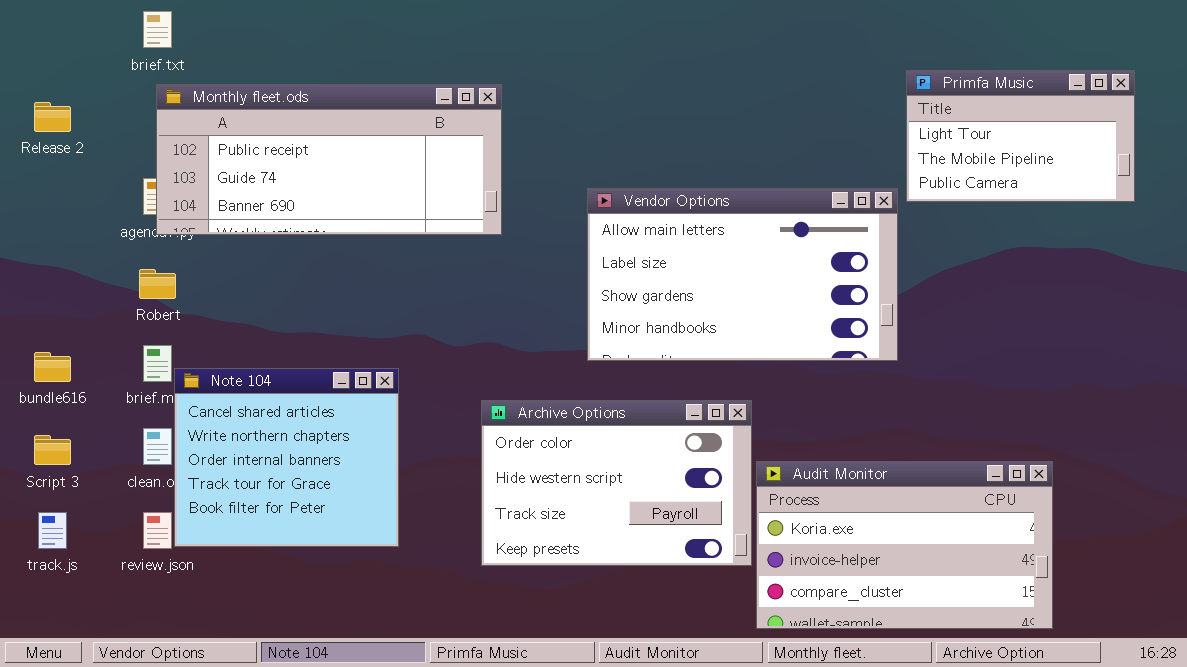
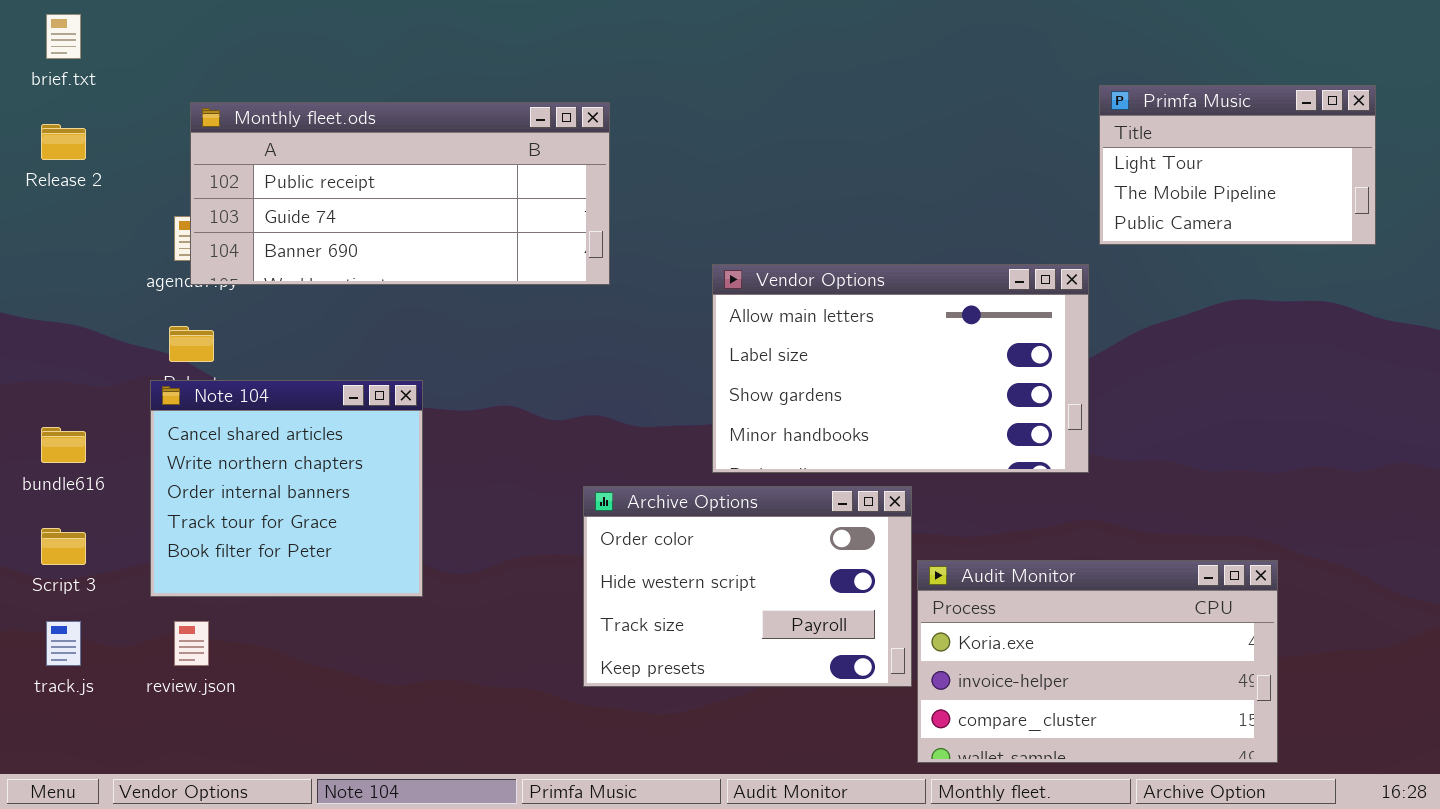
brief.txt: [143,11,172,48] -> [46,14,81,59], moved
Vendor Options: [587,188,898,361] -> [712,264,1089,473], moved
Note 104: [174,368,399,547] -> [150,380,423,597], moved

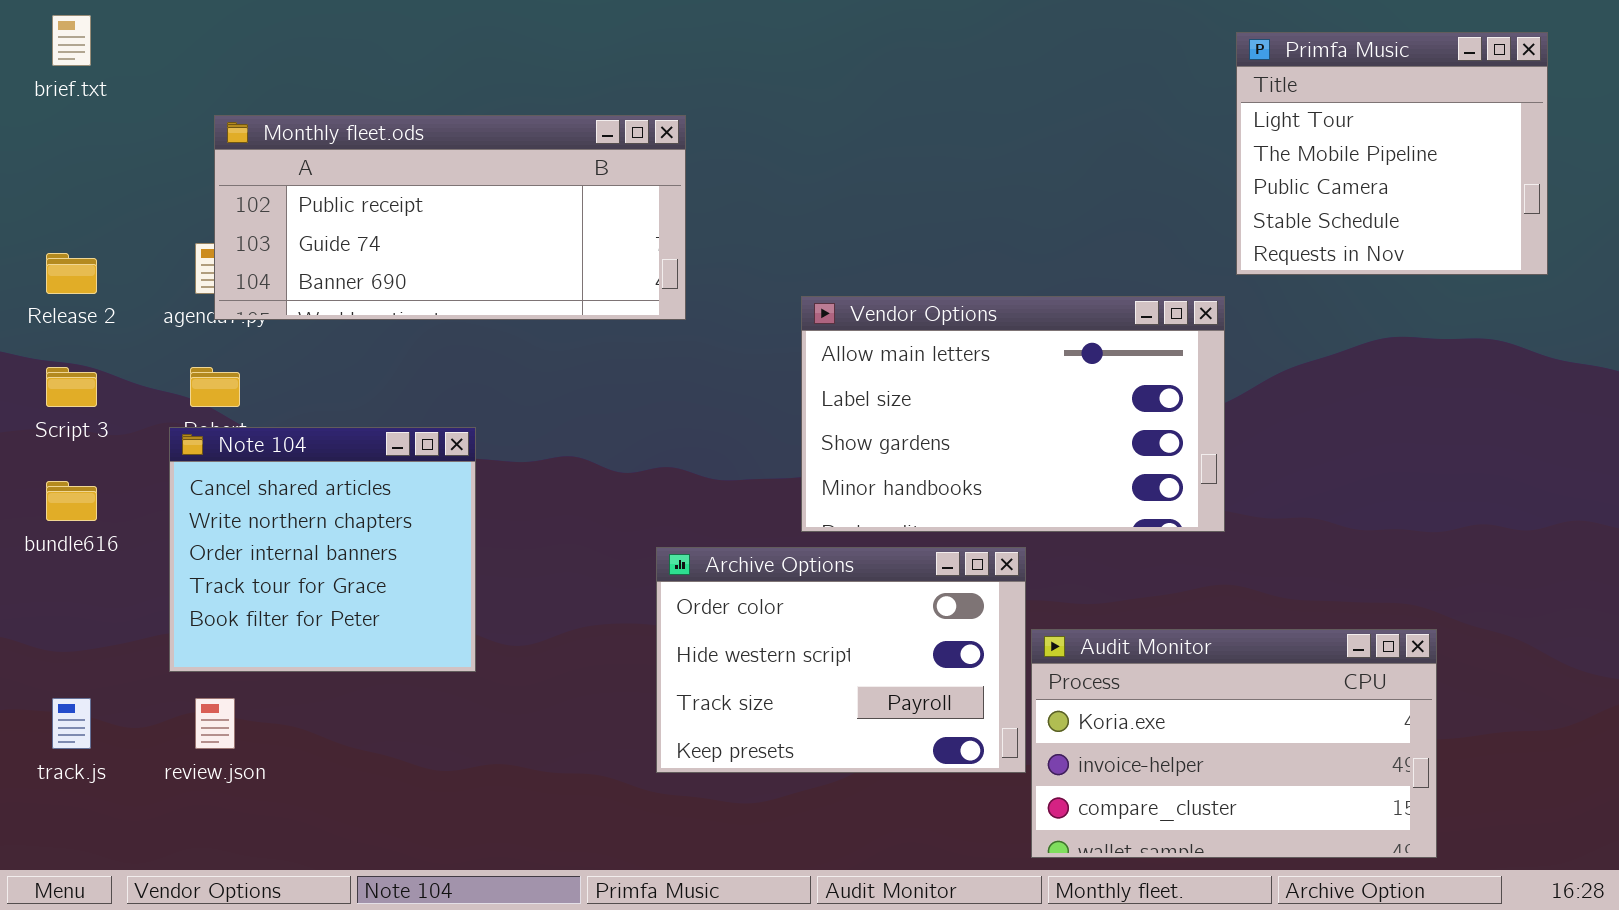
Primfa Music: [1099,85,1376,245] -> [1236,32,1548,275], resized
Release 2: [41,124,86,160] -> [46,253,97,294], moved
Script 3: [41,528,86,565] -> [46,367,97,407], moved

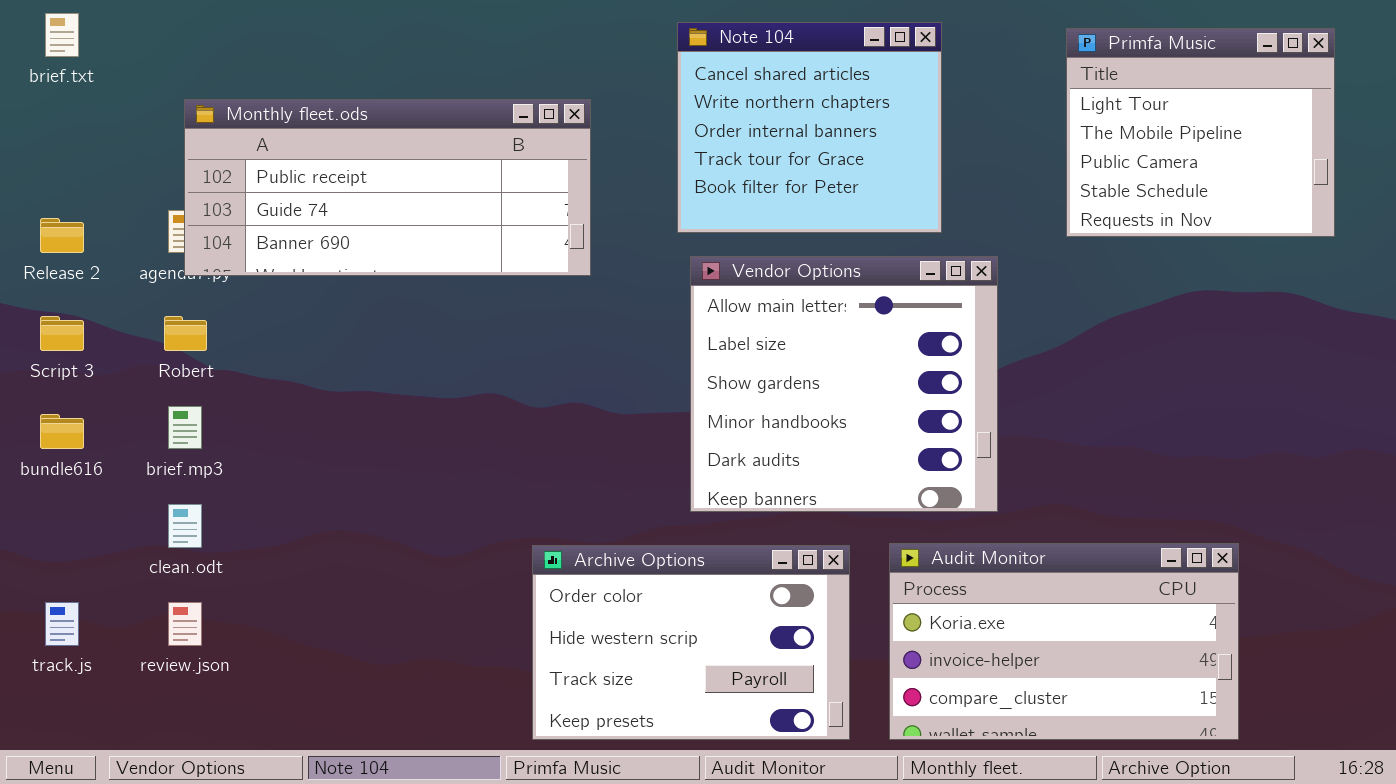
Vendor Options: [801,296,1225,532] -> [690,256,998,512], resized
Note 104: [169,427,476,672] -> [677,22,942,233], moved
Archive Options: [656,547,1026,773] -> [532,545,850,740], moved

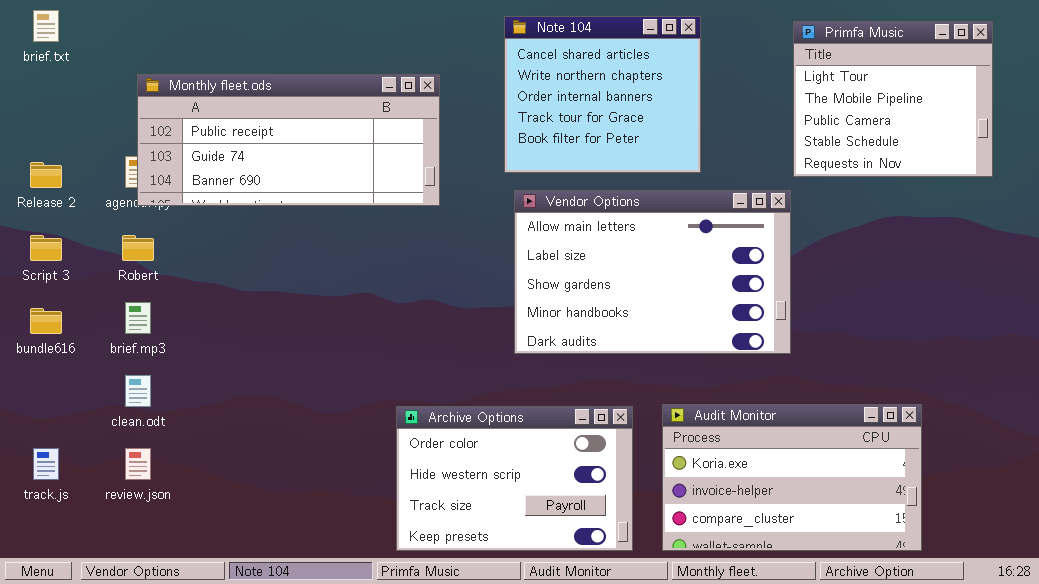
Vendor Options: [690,256,998,512] -> [514,190,791,354], resized

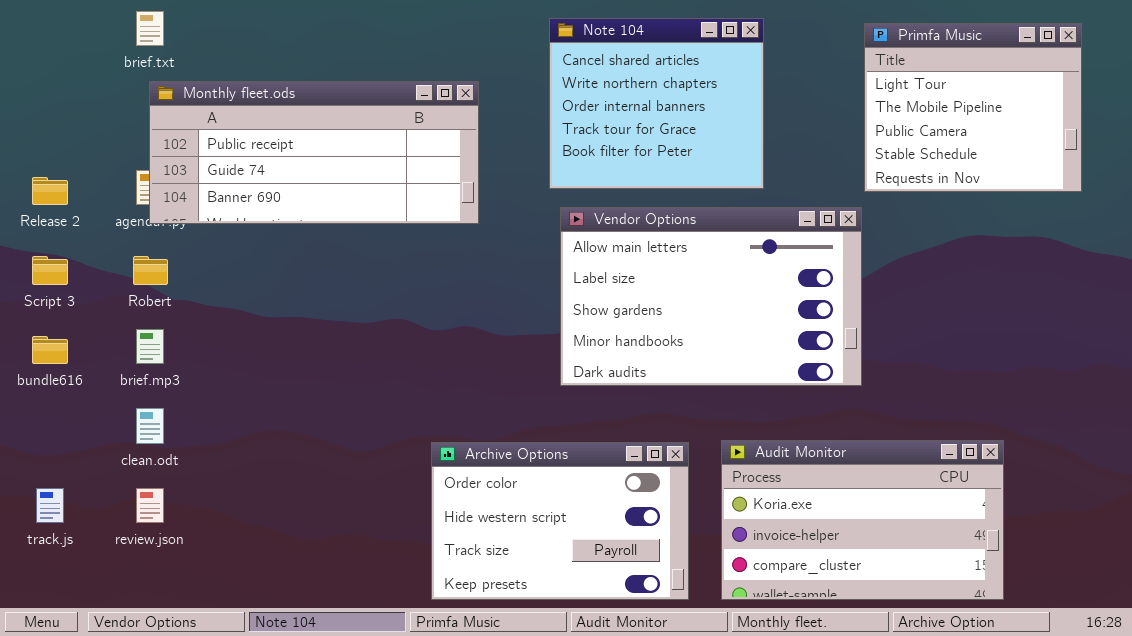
brief.txt: [33,10,59,42] -> [136,11,164,46], moved

